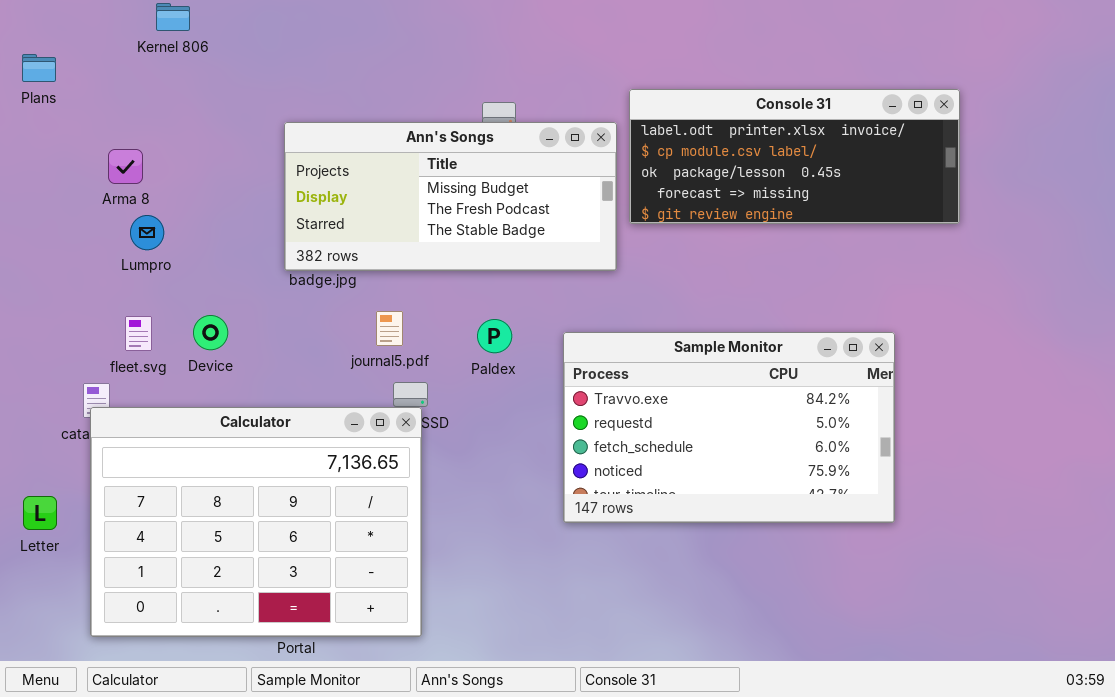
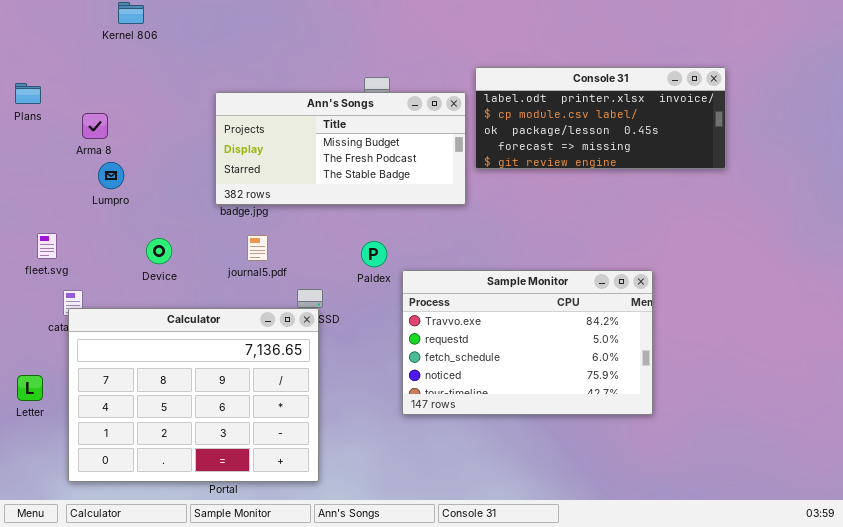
Plans: [22,54,56,82] -> [15,83,41,104], moved
journal5.pdf: [376,311,403,346] -> [247,235,268,261], moved
fleet.svg: [125,316,152,351] -> [37,233,57,259], moved
Sample Monitor: [563,332,895,523] -> [402,270,653,415], moved

